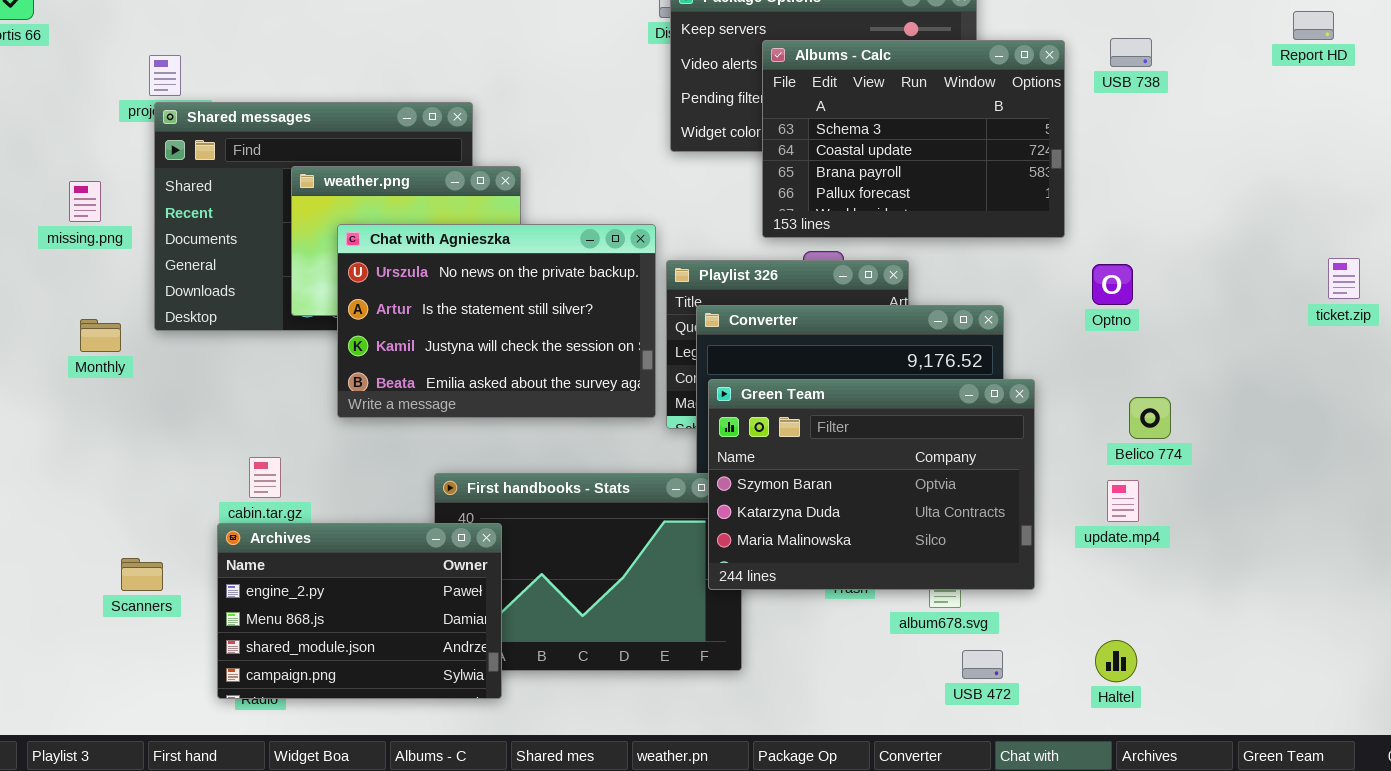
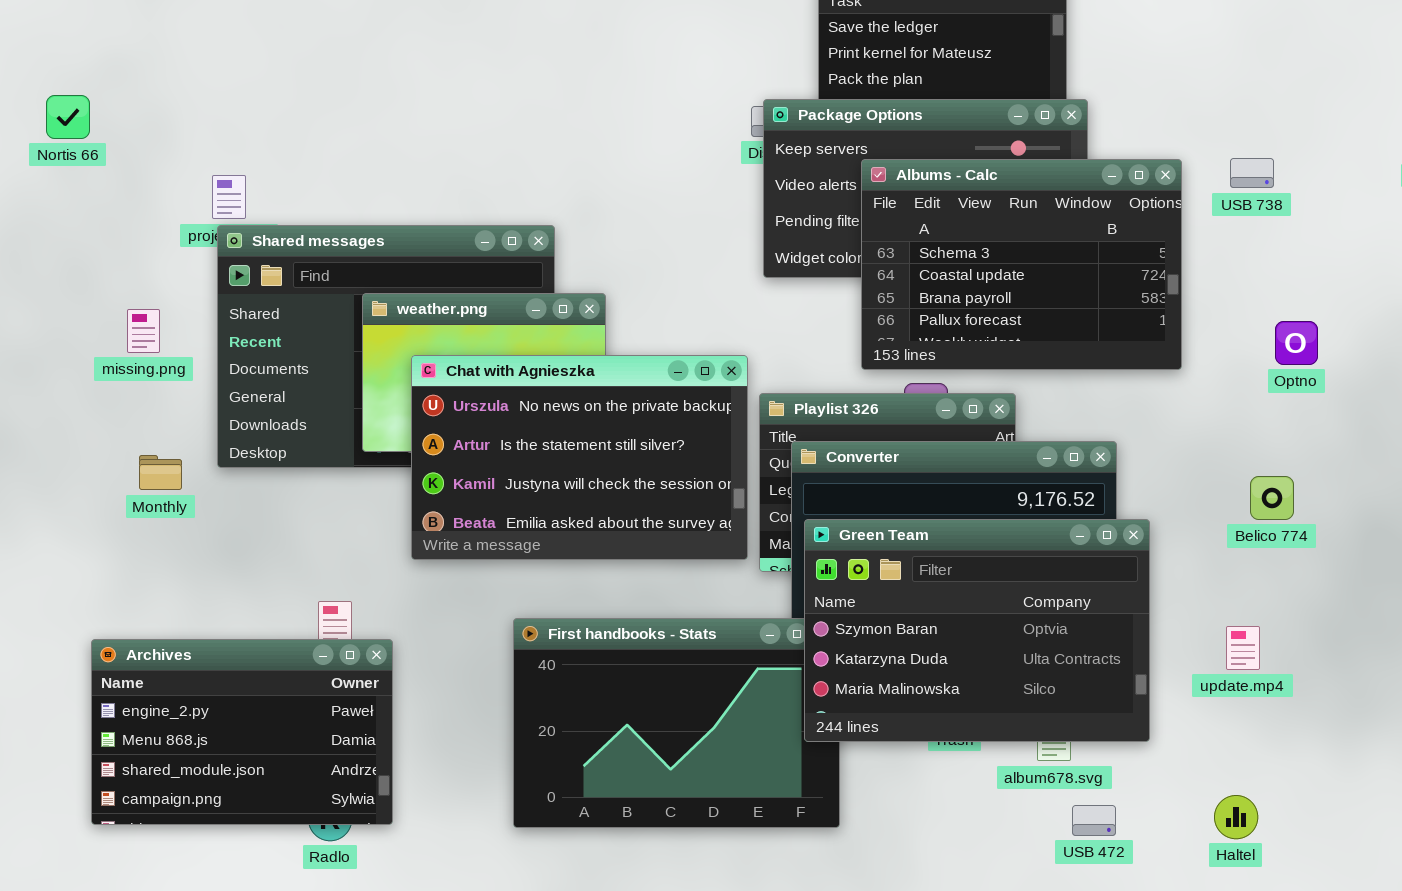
Optno: [1092,264,1133,305] -> [1275,321,1318,365], moved
Belico 774: [1129,397,1171,439] -> [1250,476,1294,520], moved
Archives: [217,523,502,699] -> [91,639,393,825], moved

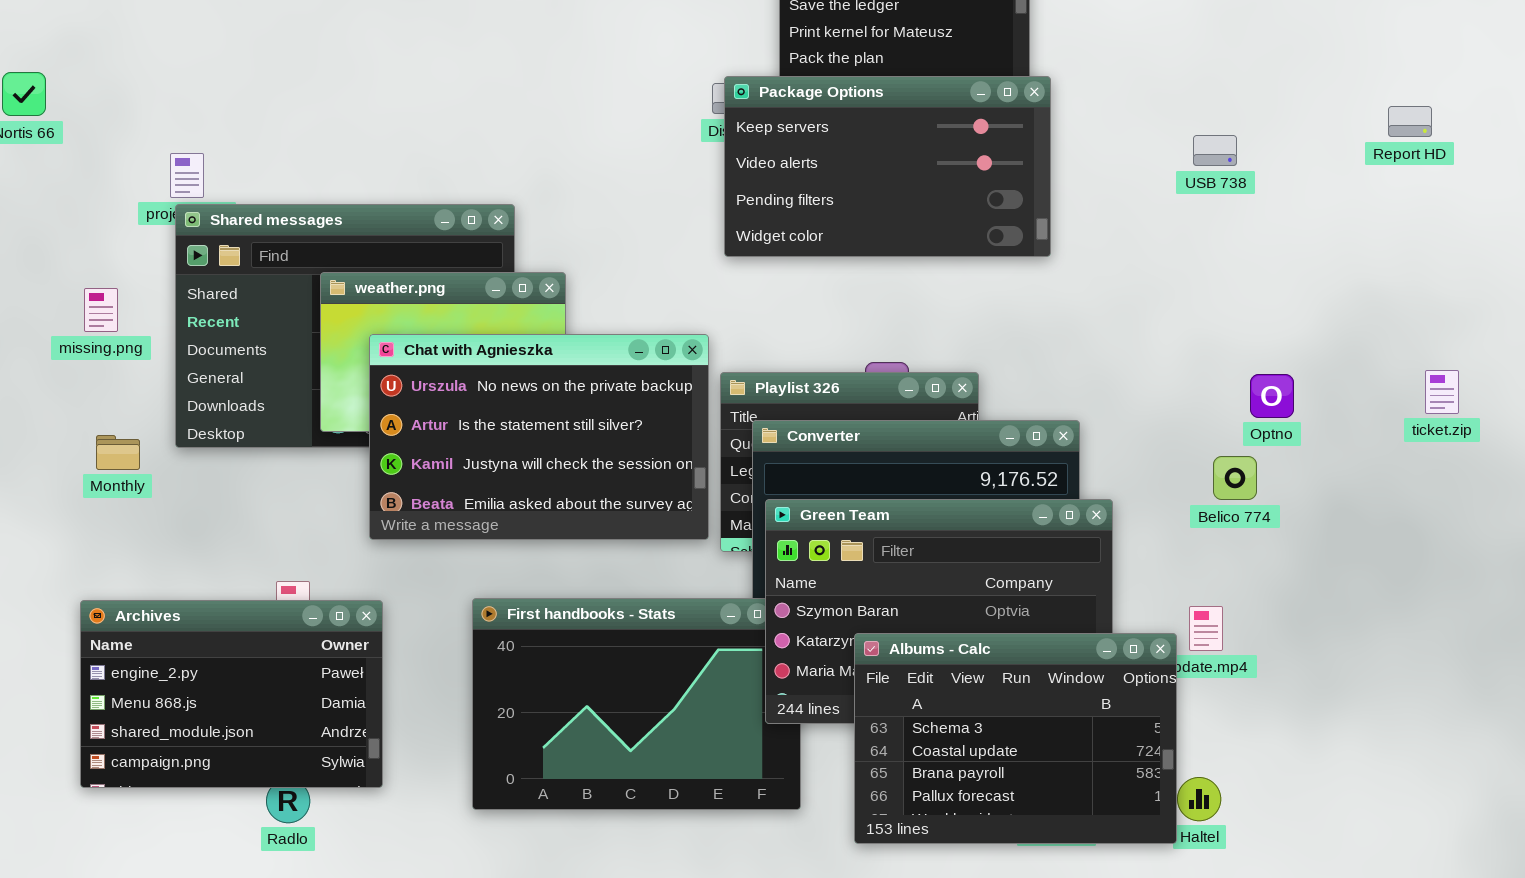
Albums - Calc: [861,159,1182,370] -> [854,633,1177,844], moved
Optno: [1275,321,1318,365] -> [1250,374,1294,418], moved
Archives: [91,639,393,825] -> [80,600,383,788], moved

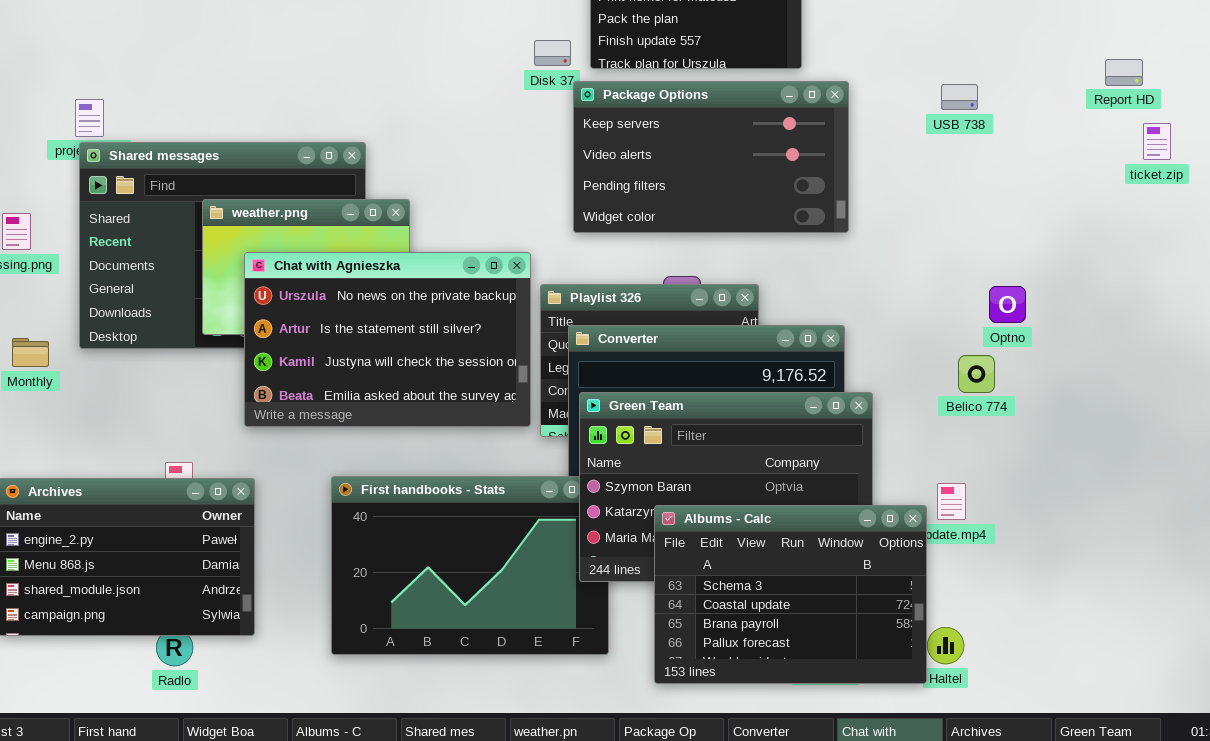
Package Options: [724,76,1051,257] -> [573,81,849,233], moved
ticket.zip: [1425,370,1459,414] -> [1143,123,1171,160], moved

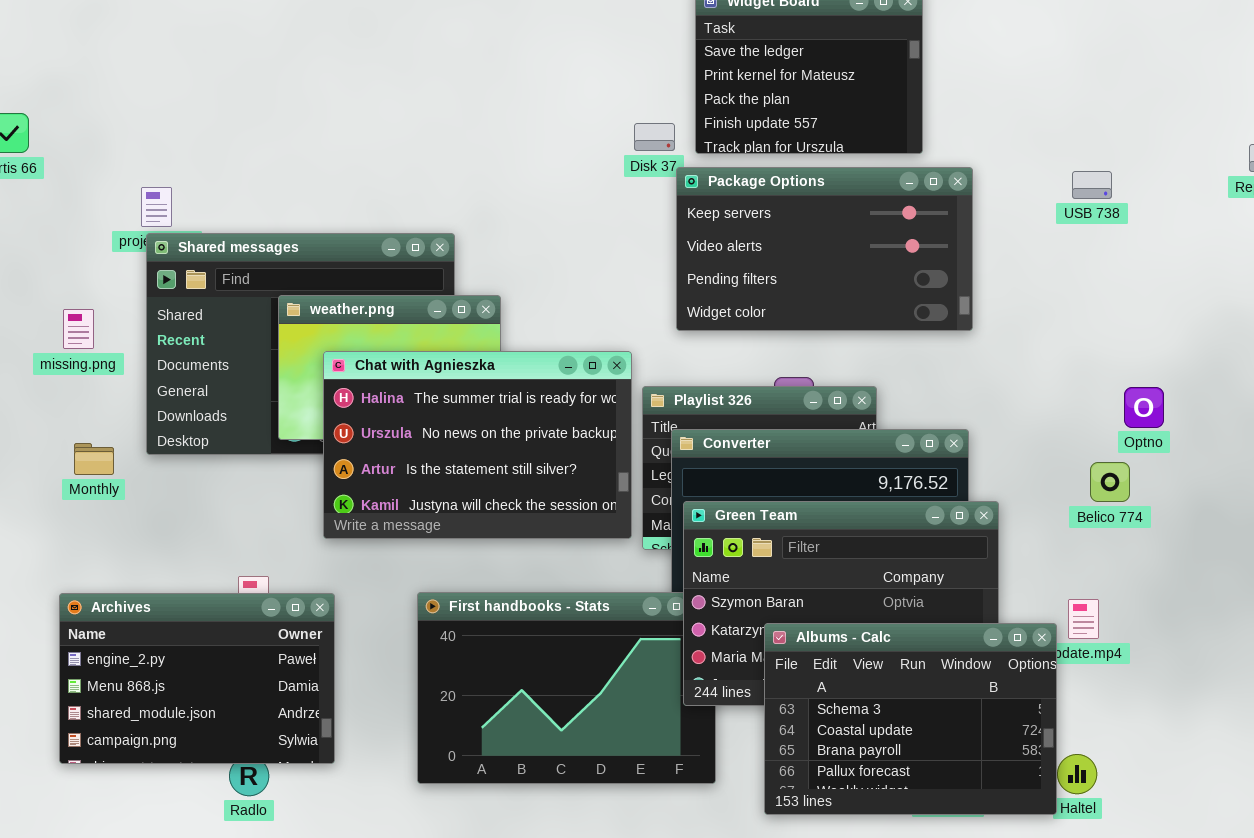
Chat with Agnieszka: [244,252,531,427] -> [323,351,632,539], scrolled up 1 row

